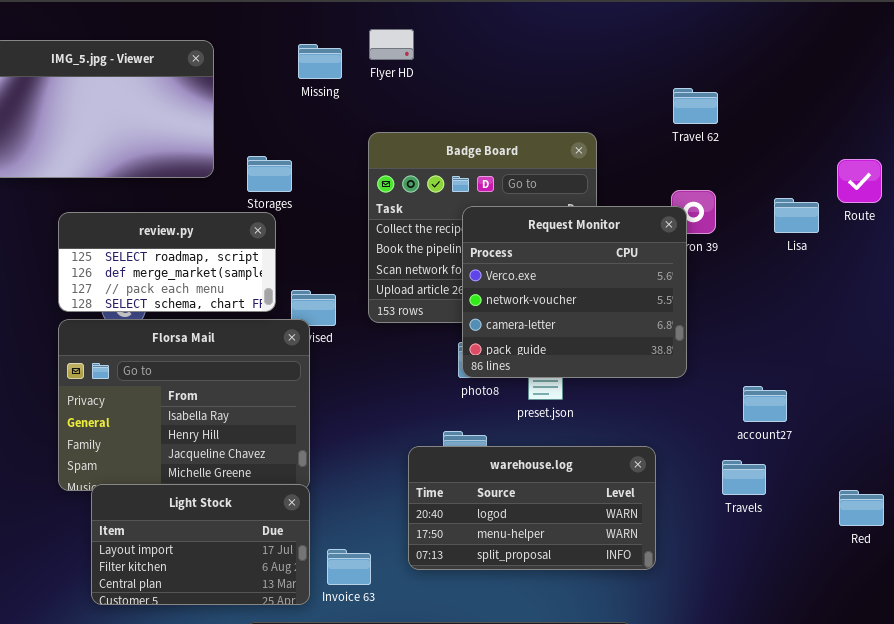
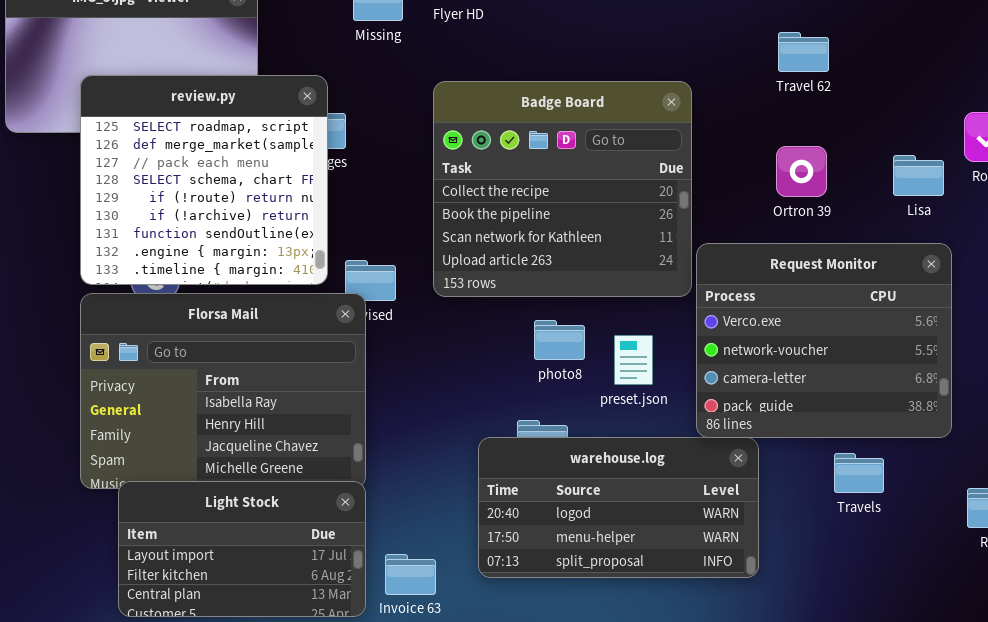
Request Monitor: [462,206,687,378] -> [696,243,952,438], moved
review.py: [58,212,276,312] -> [80,75,328,285], resized

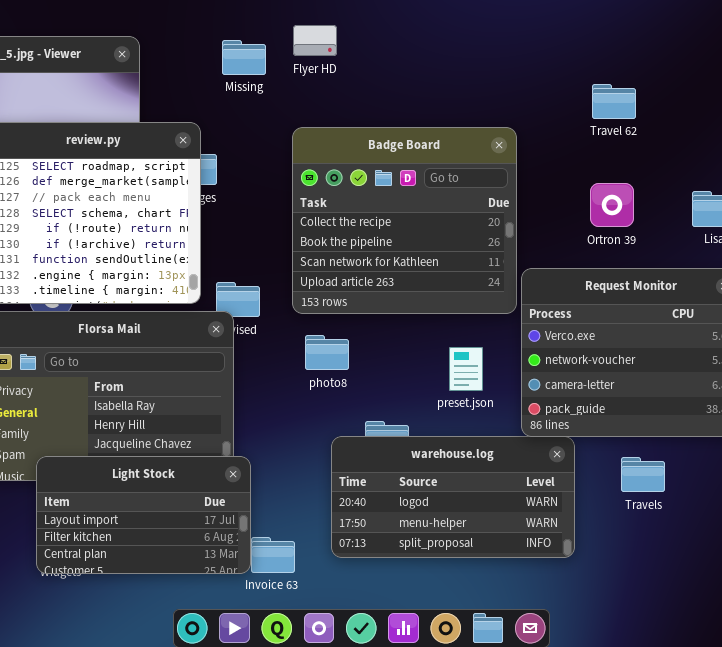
photo8: [534,320,585,360] -> [305,335,349,370], moved
Travels: [834,453,884,493] -> [621,457,665,492], moved
Light Stock: [118,481,366,617] -> [36,456,251,574], moved

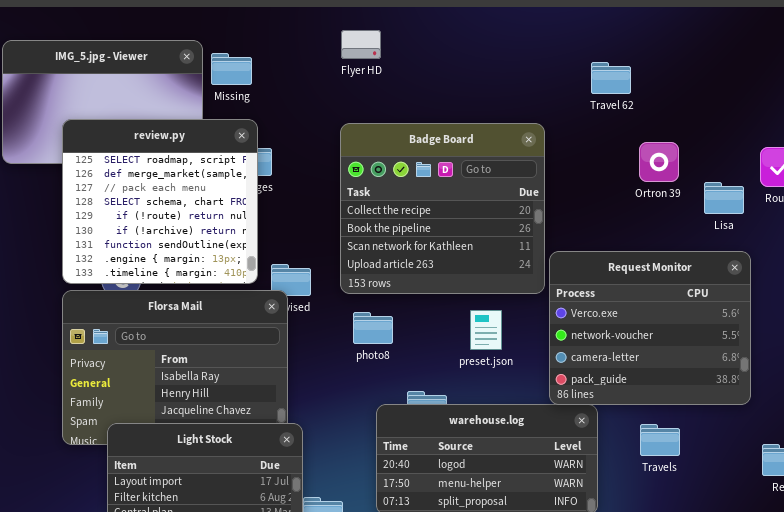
Missing: [222,40,266,75] -> [211,53,252,85], moved
Travel 62: [592,84,636,119] -> [591,62,631,94], moved
Ortron 39: [590,183,634,227] -> [639,142,679,182], moved
preset.json: [449,347,483,391] -> [470,310,502,350], moved

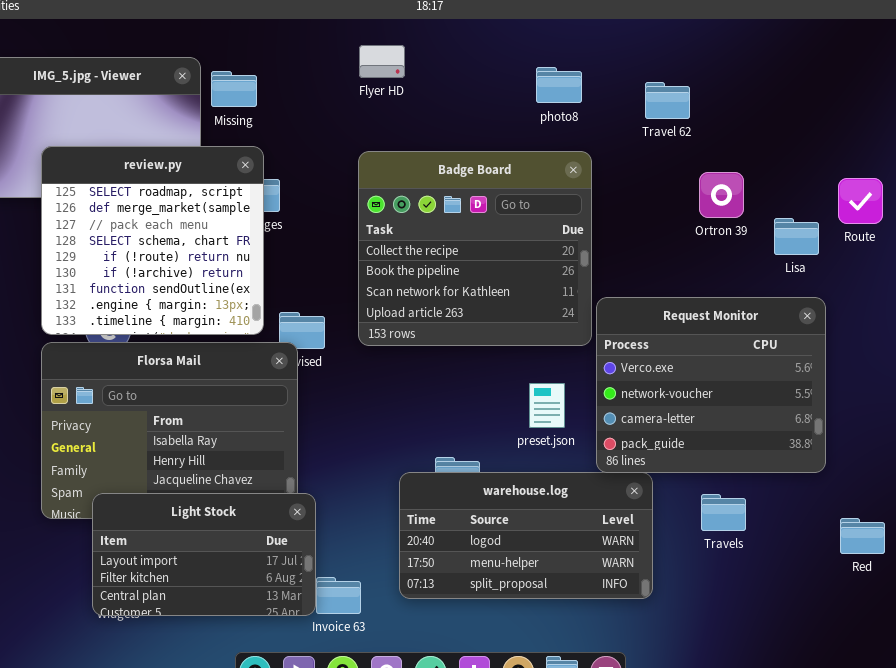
preset.json: [470,310,502,350] -> [529,383,565,428], moved
photo8: [353,312,393,344] -> [536,67,582,103], moved

